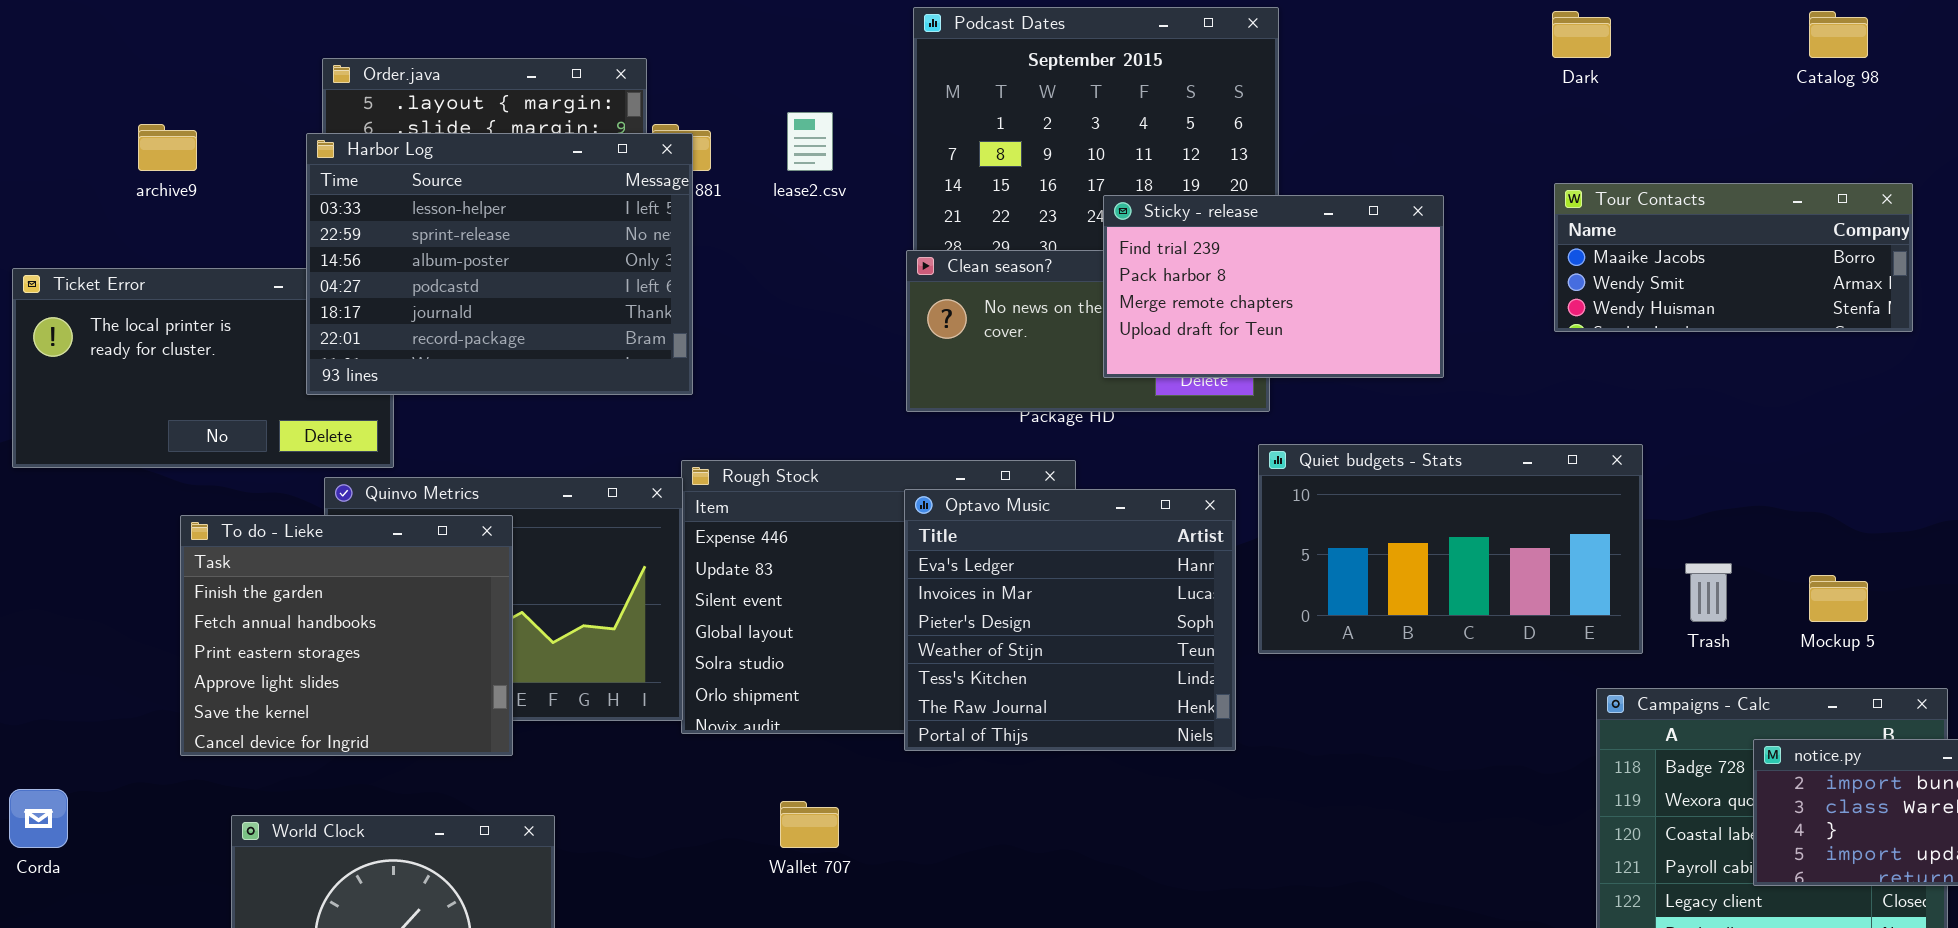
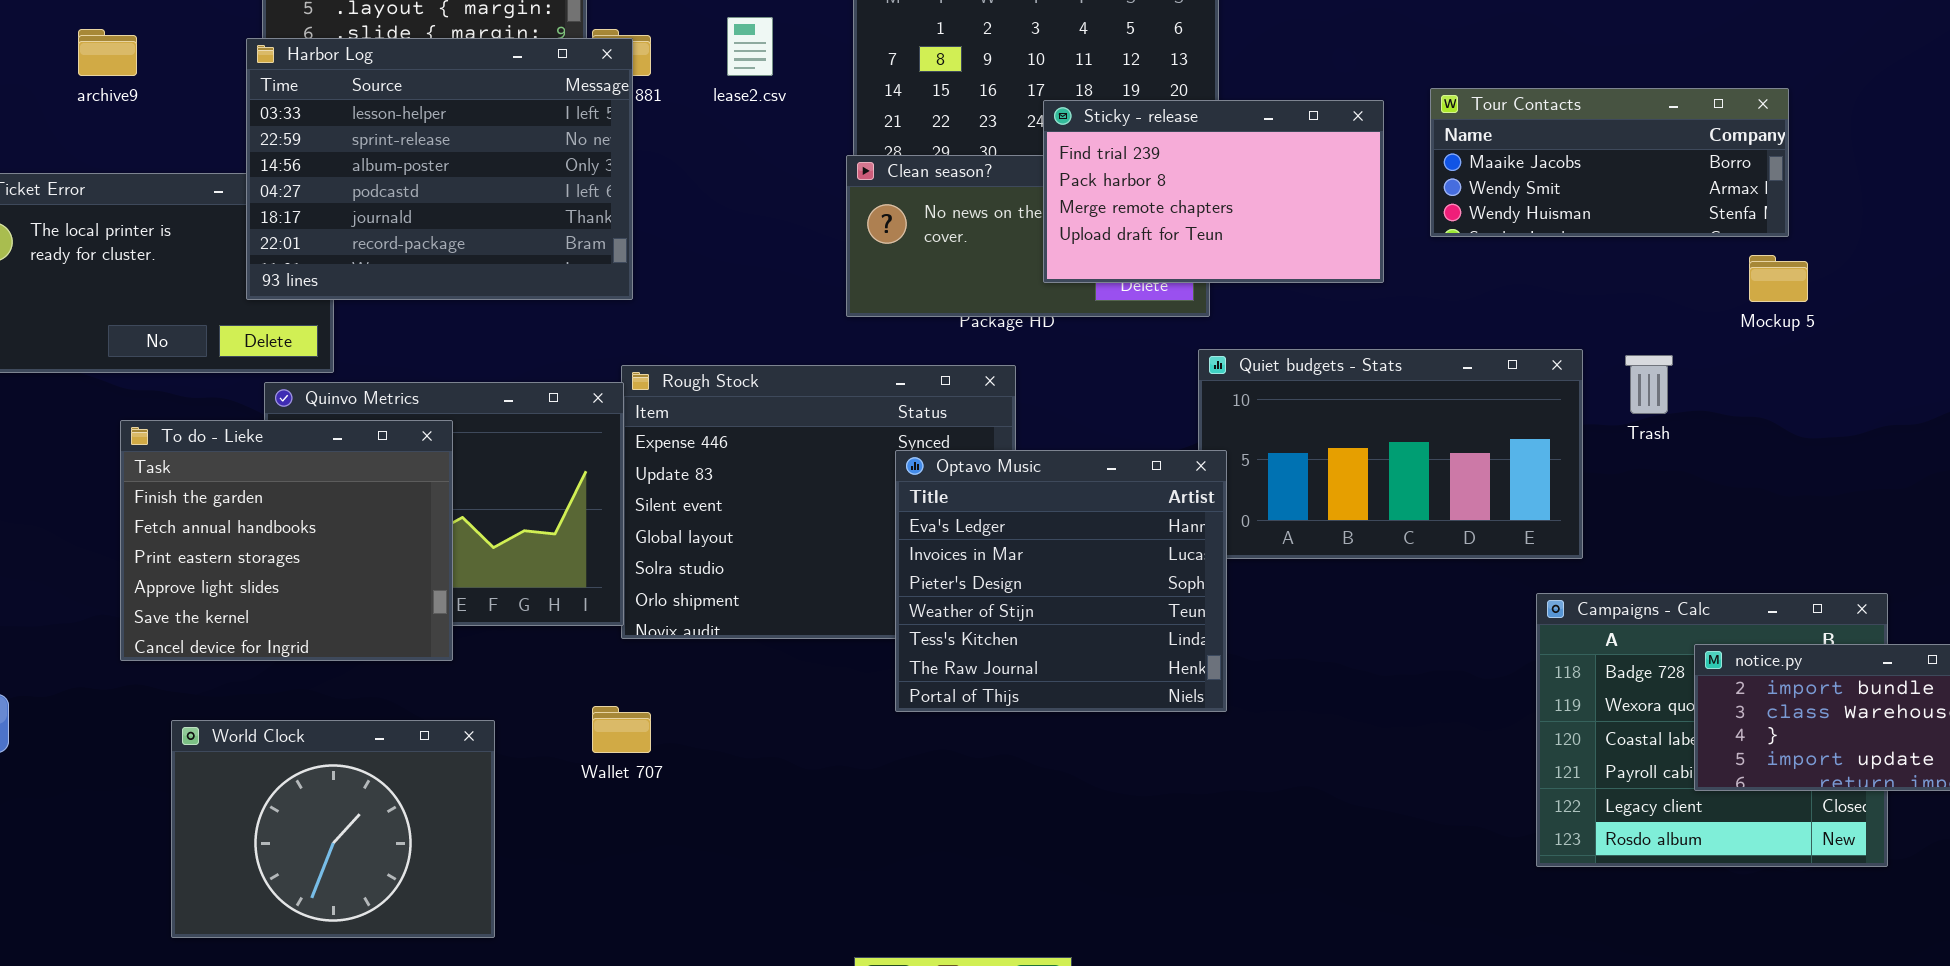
Tour Contacts: [1554,183,1913,332] -> [1430,88,1789,237], moved
Optavo Music: [904,489,1236,751] -> [895,450,1227,712], moved
Trash: [1685,563,1732,622] -> [1625,355,1673,414], moved
Mockup 5: [1809,575,1868,622] -> [1749,255,1808,302], moved
Wallet 707: [780,801,839,848] -> [592,706,651,753], moved

